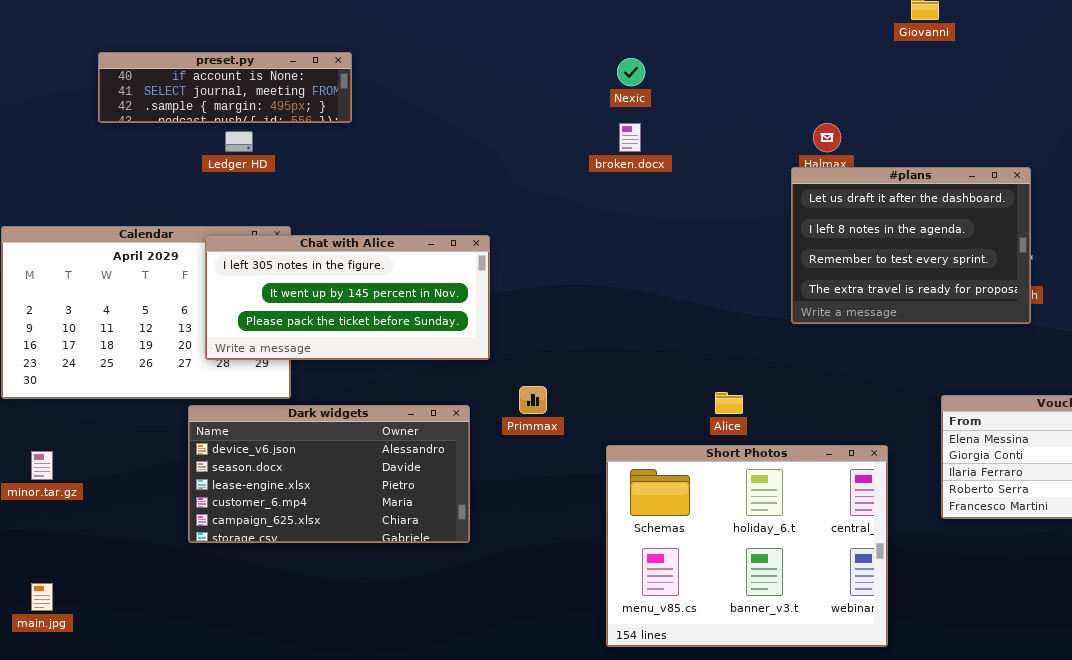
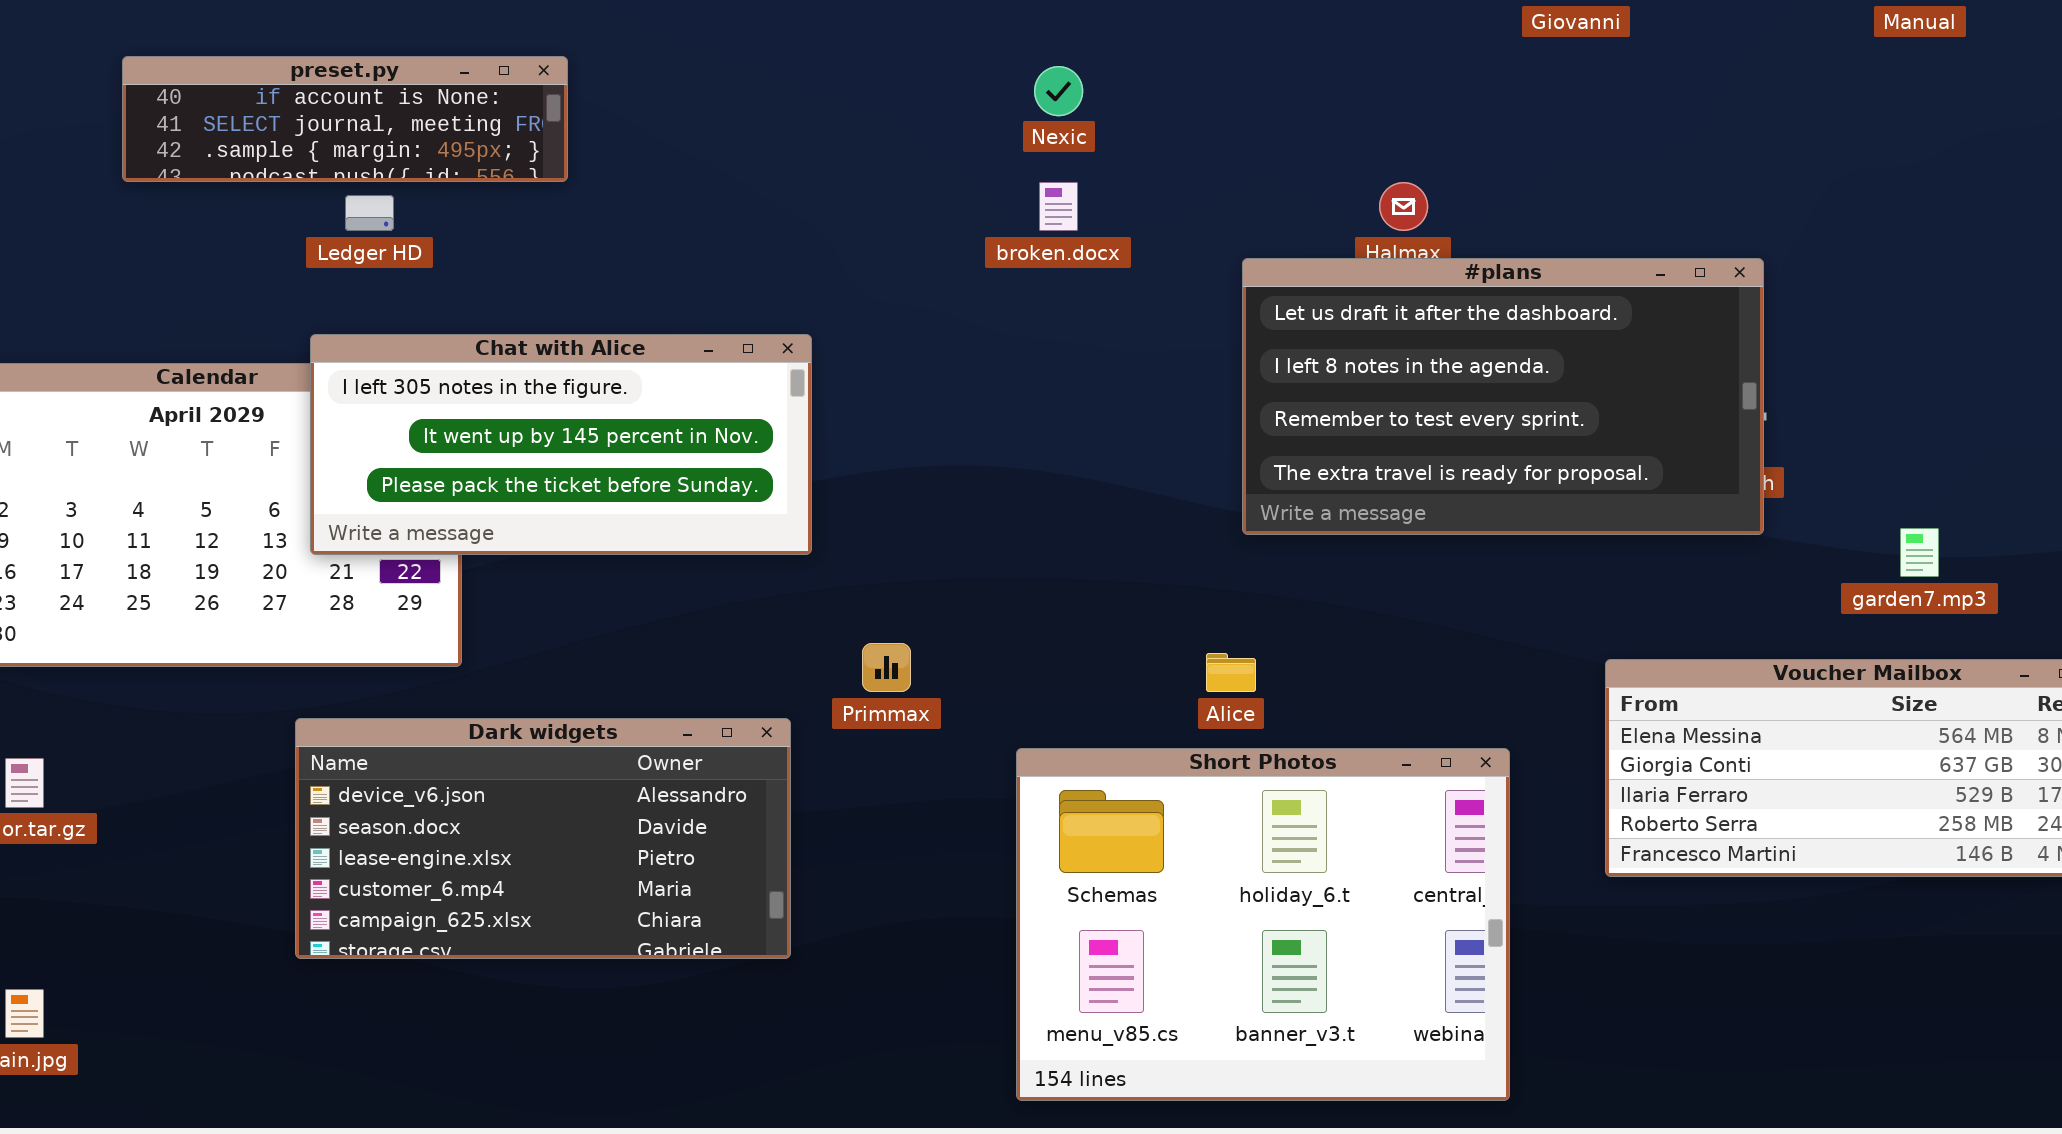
#plans: [791,167,1031,324] -> [1242,258,1764,535], resized
Chat with Alice: [205,235,490,360] -> [310,334,812,555], moved
Dark widgets: [188,405,470,543] -> [295,718,791,959], moved

